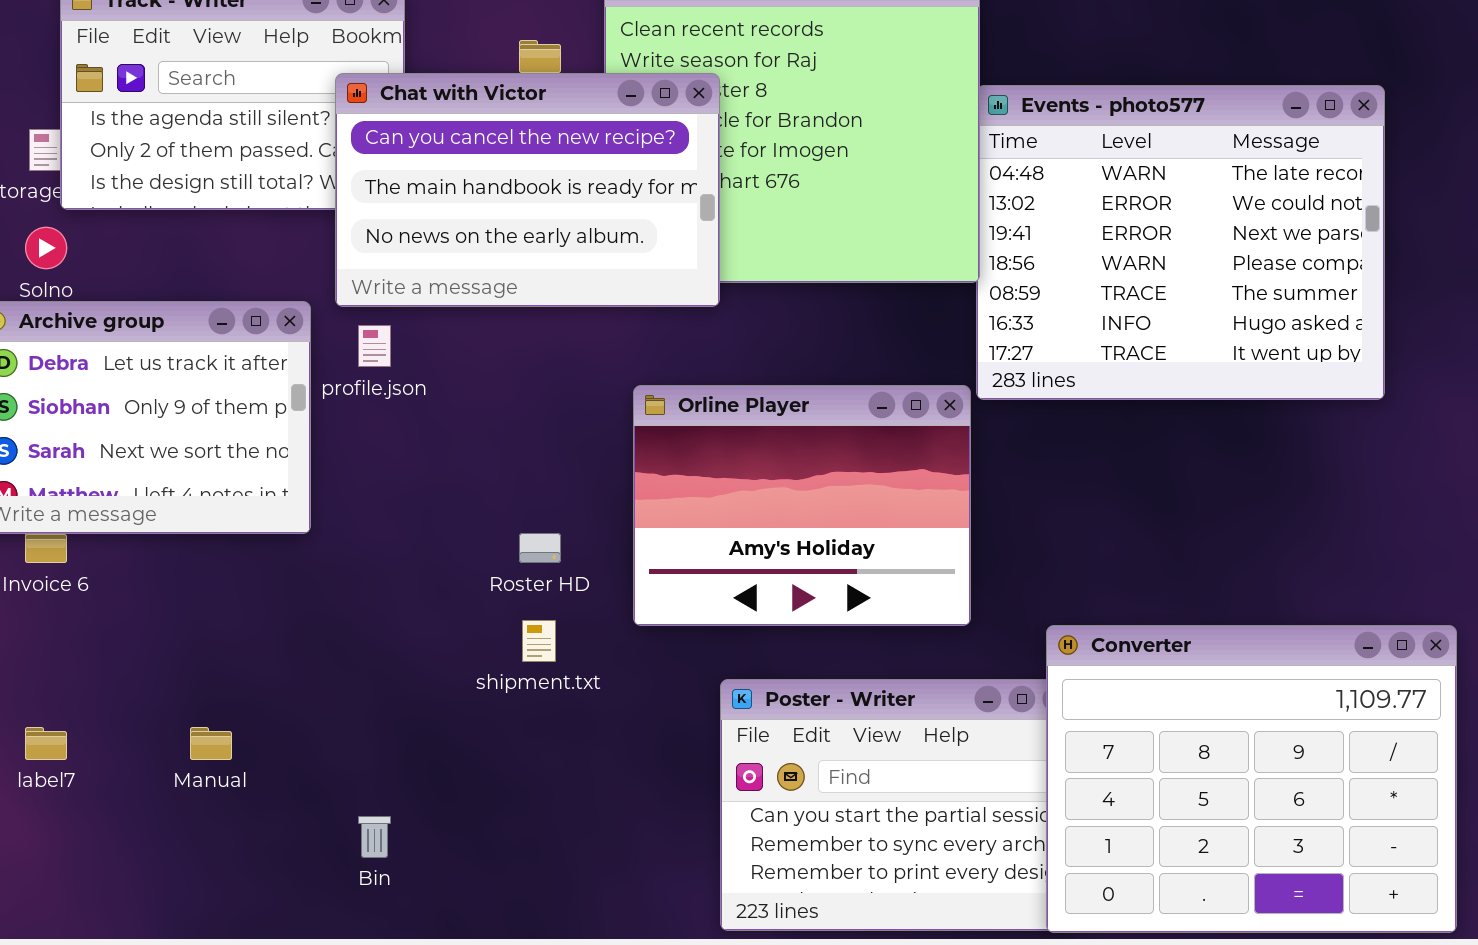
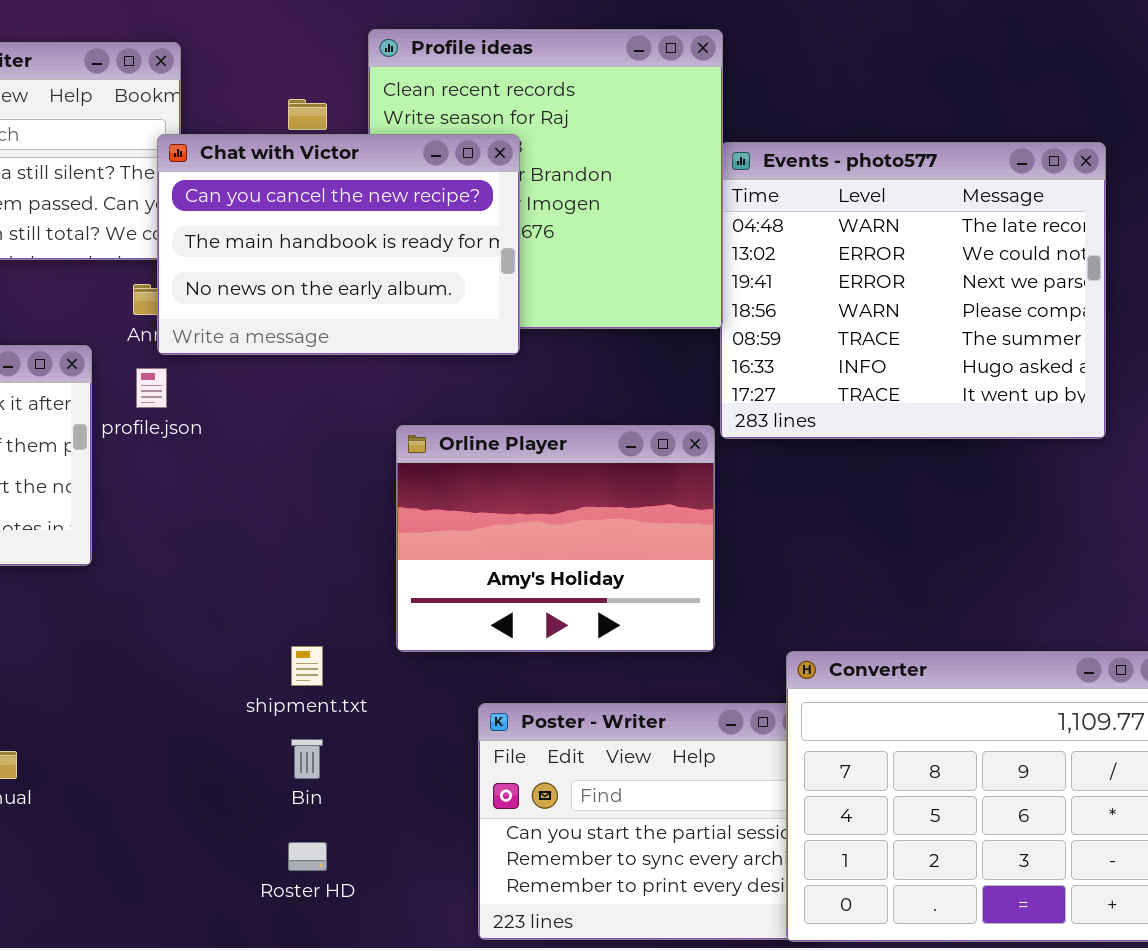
Chat with Victor: [335,73,720,307] -> [157,134,520,355], moved
Roster HD: [519,533,561,563] -> [288,842,327,871], moved
Bin: [358,816,391,858] -> [291,739,323,779], moved

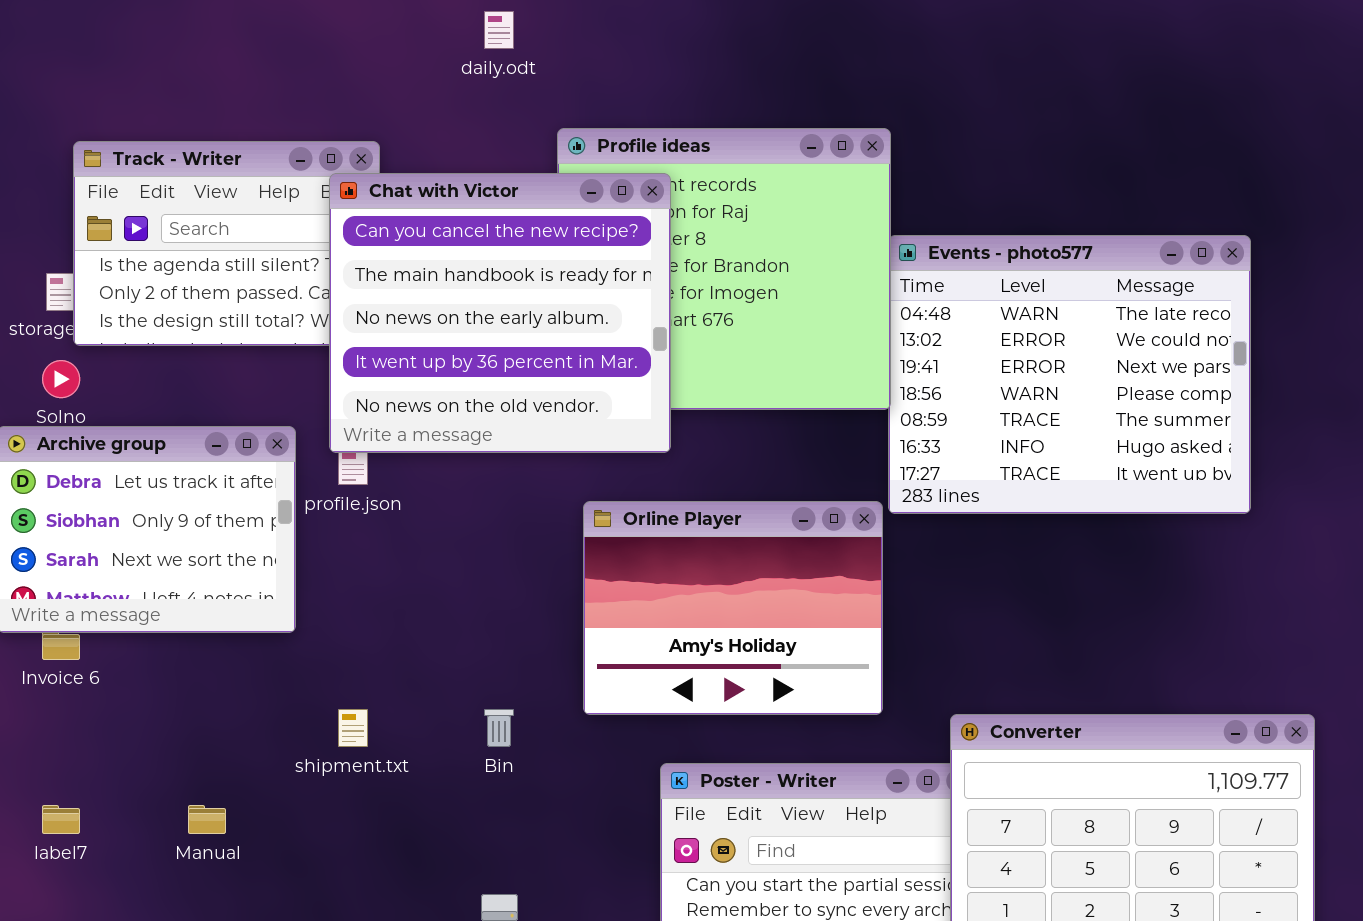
Chat with Victor: [157,134,520,355] -> [329,173,671,453], moved, resized
shipment.txt: [291,646,323,686] -> [338,709,368,747], moved
Bin: [291,739,323,779] -> [484,709,514,747], moved

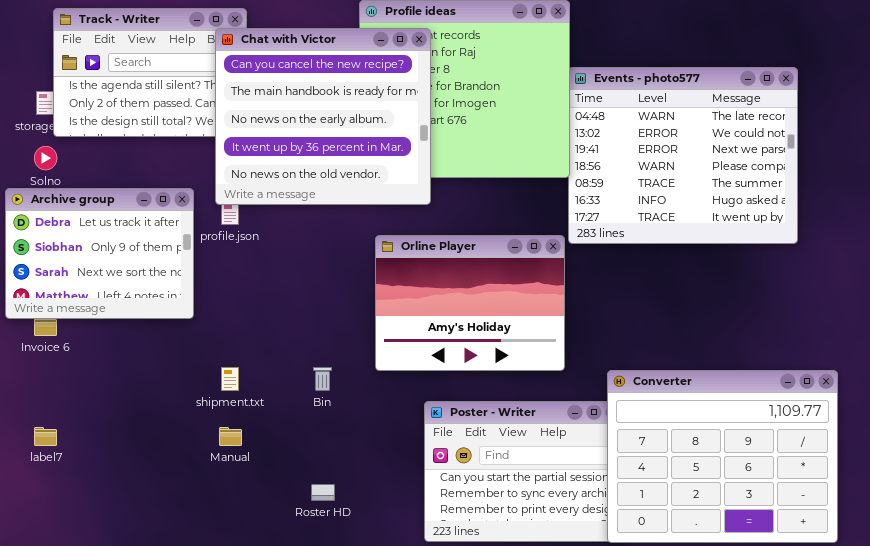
Manual: [188,805,226,834] -> [219,427,242,446], moved

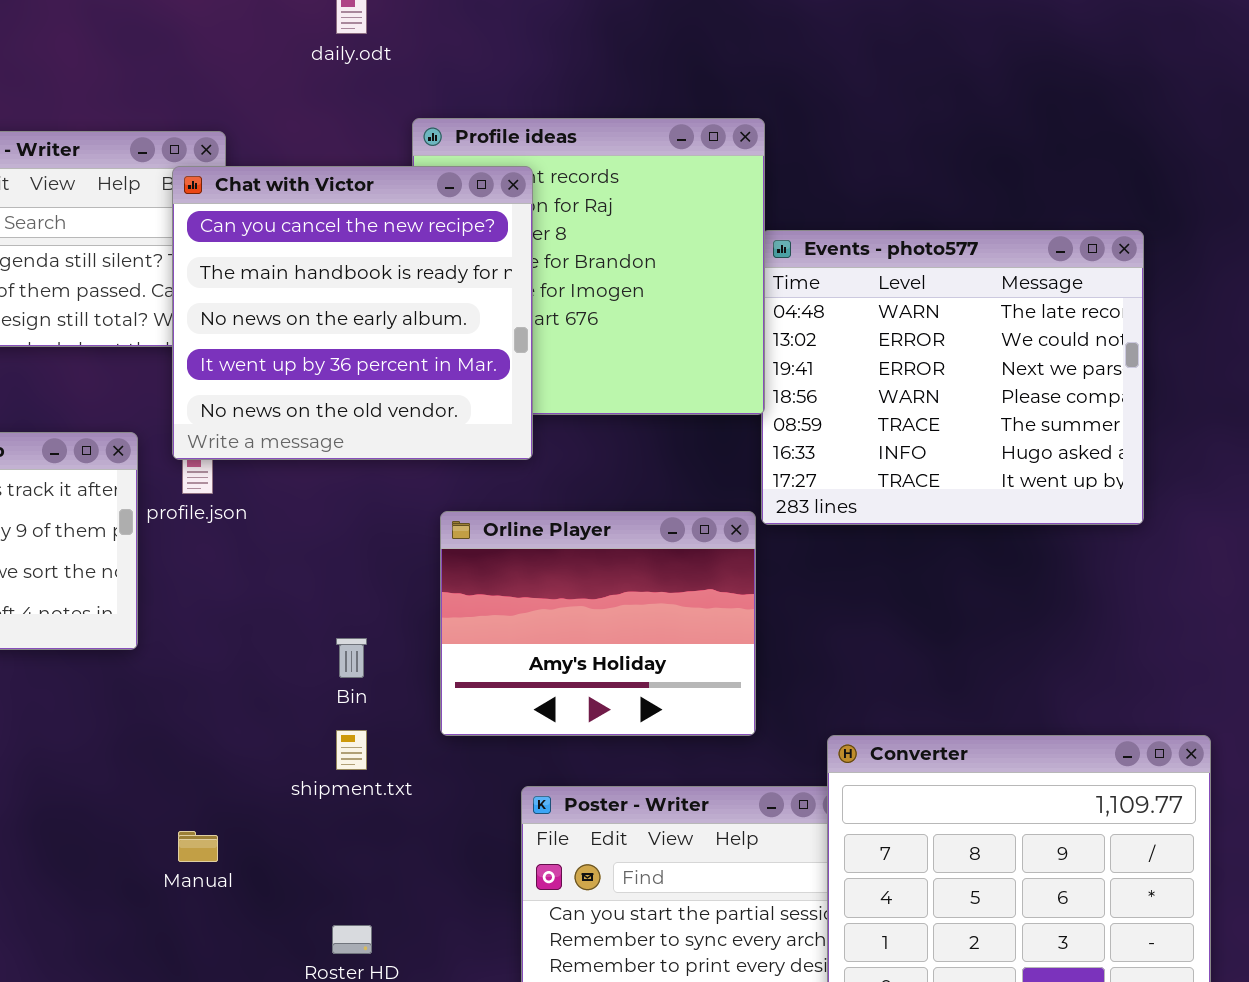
shipment.txt: [221,367,239,391] -> [336,730,367,770], moved
Bin: [313,367,332,391] -> [336,638,367,678], moved

